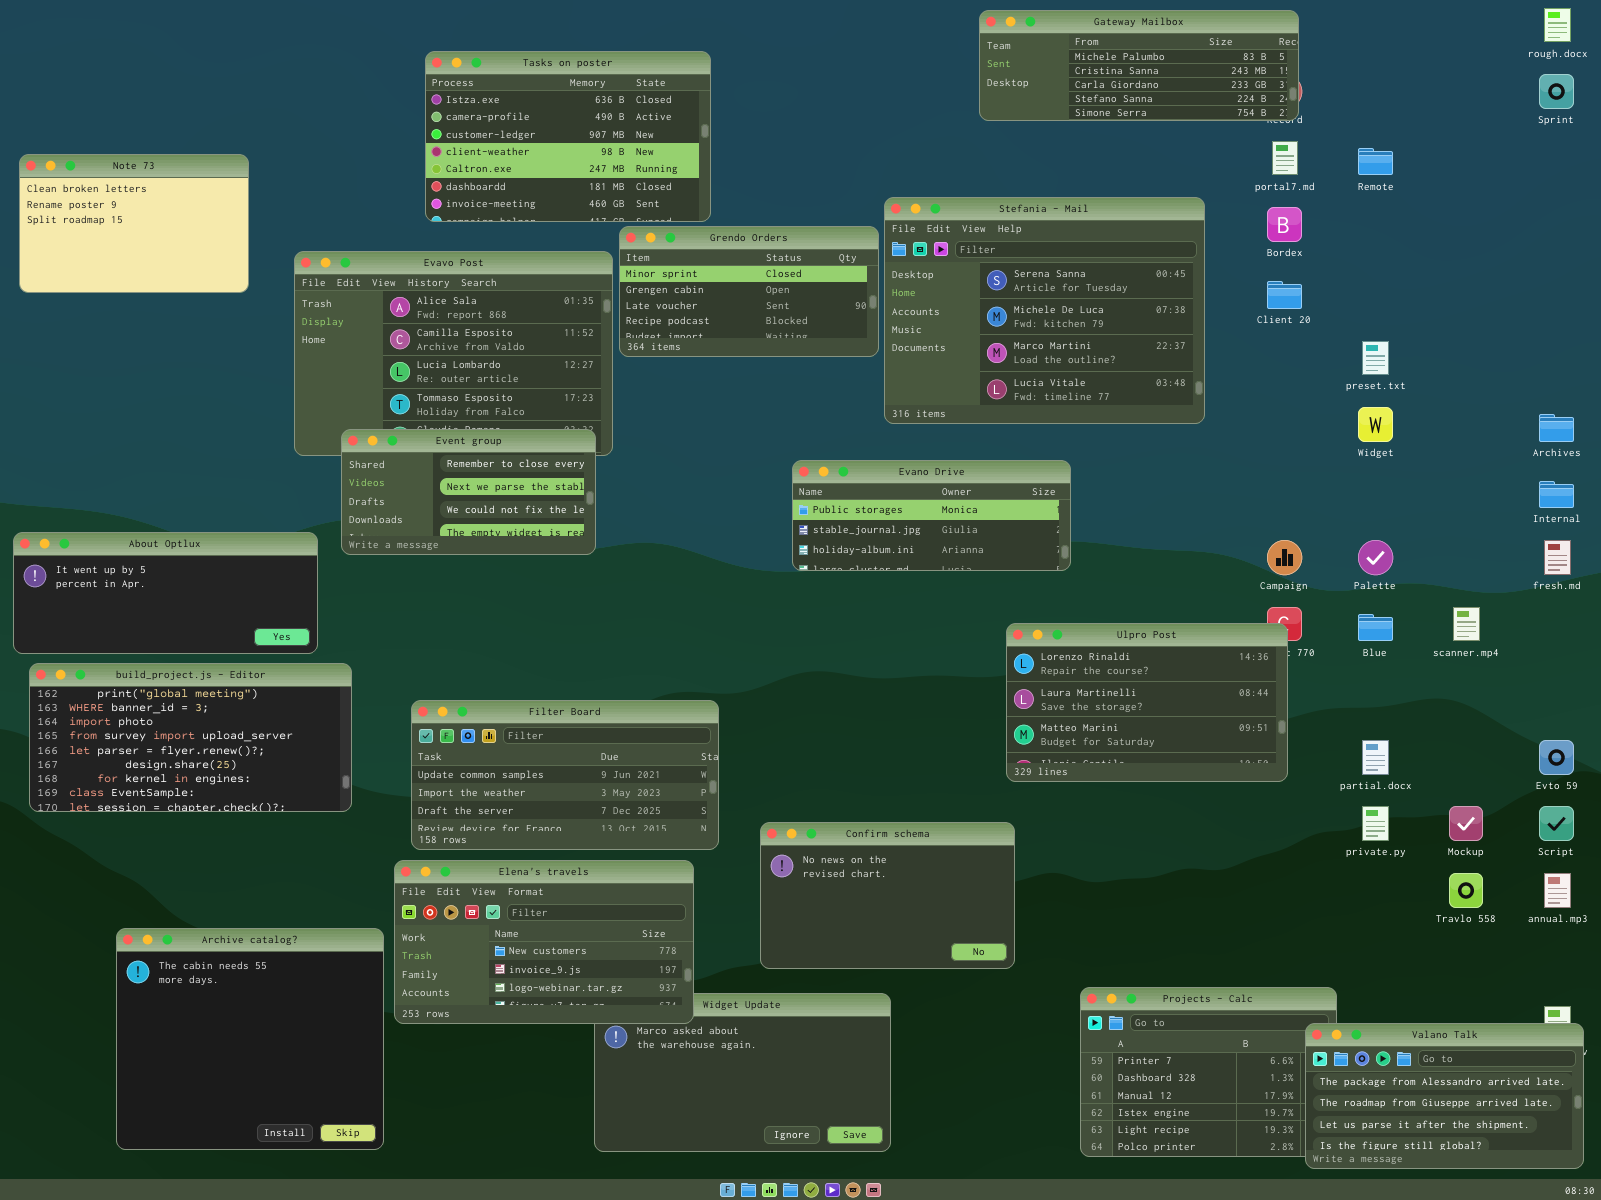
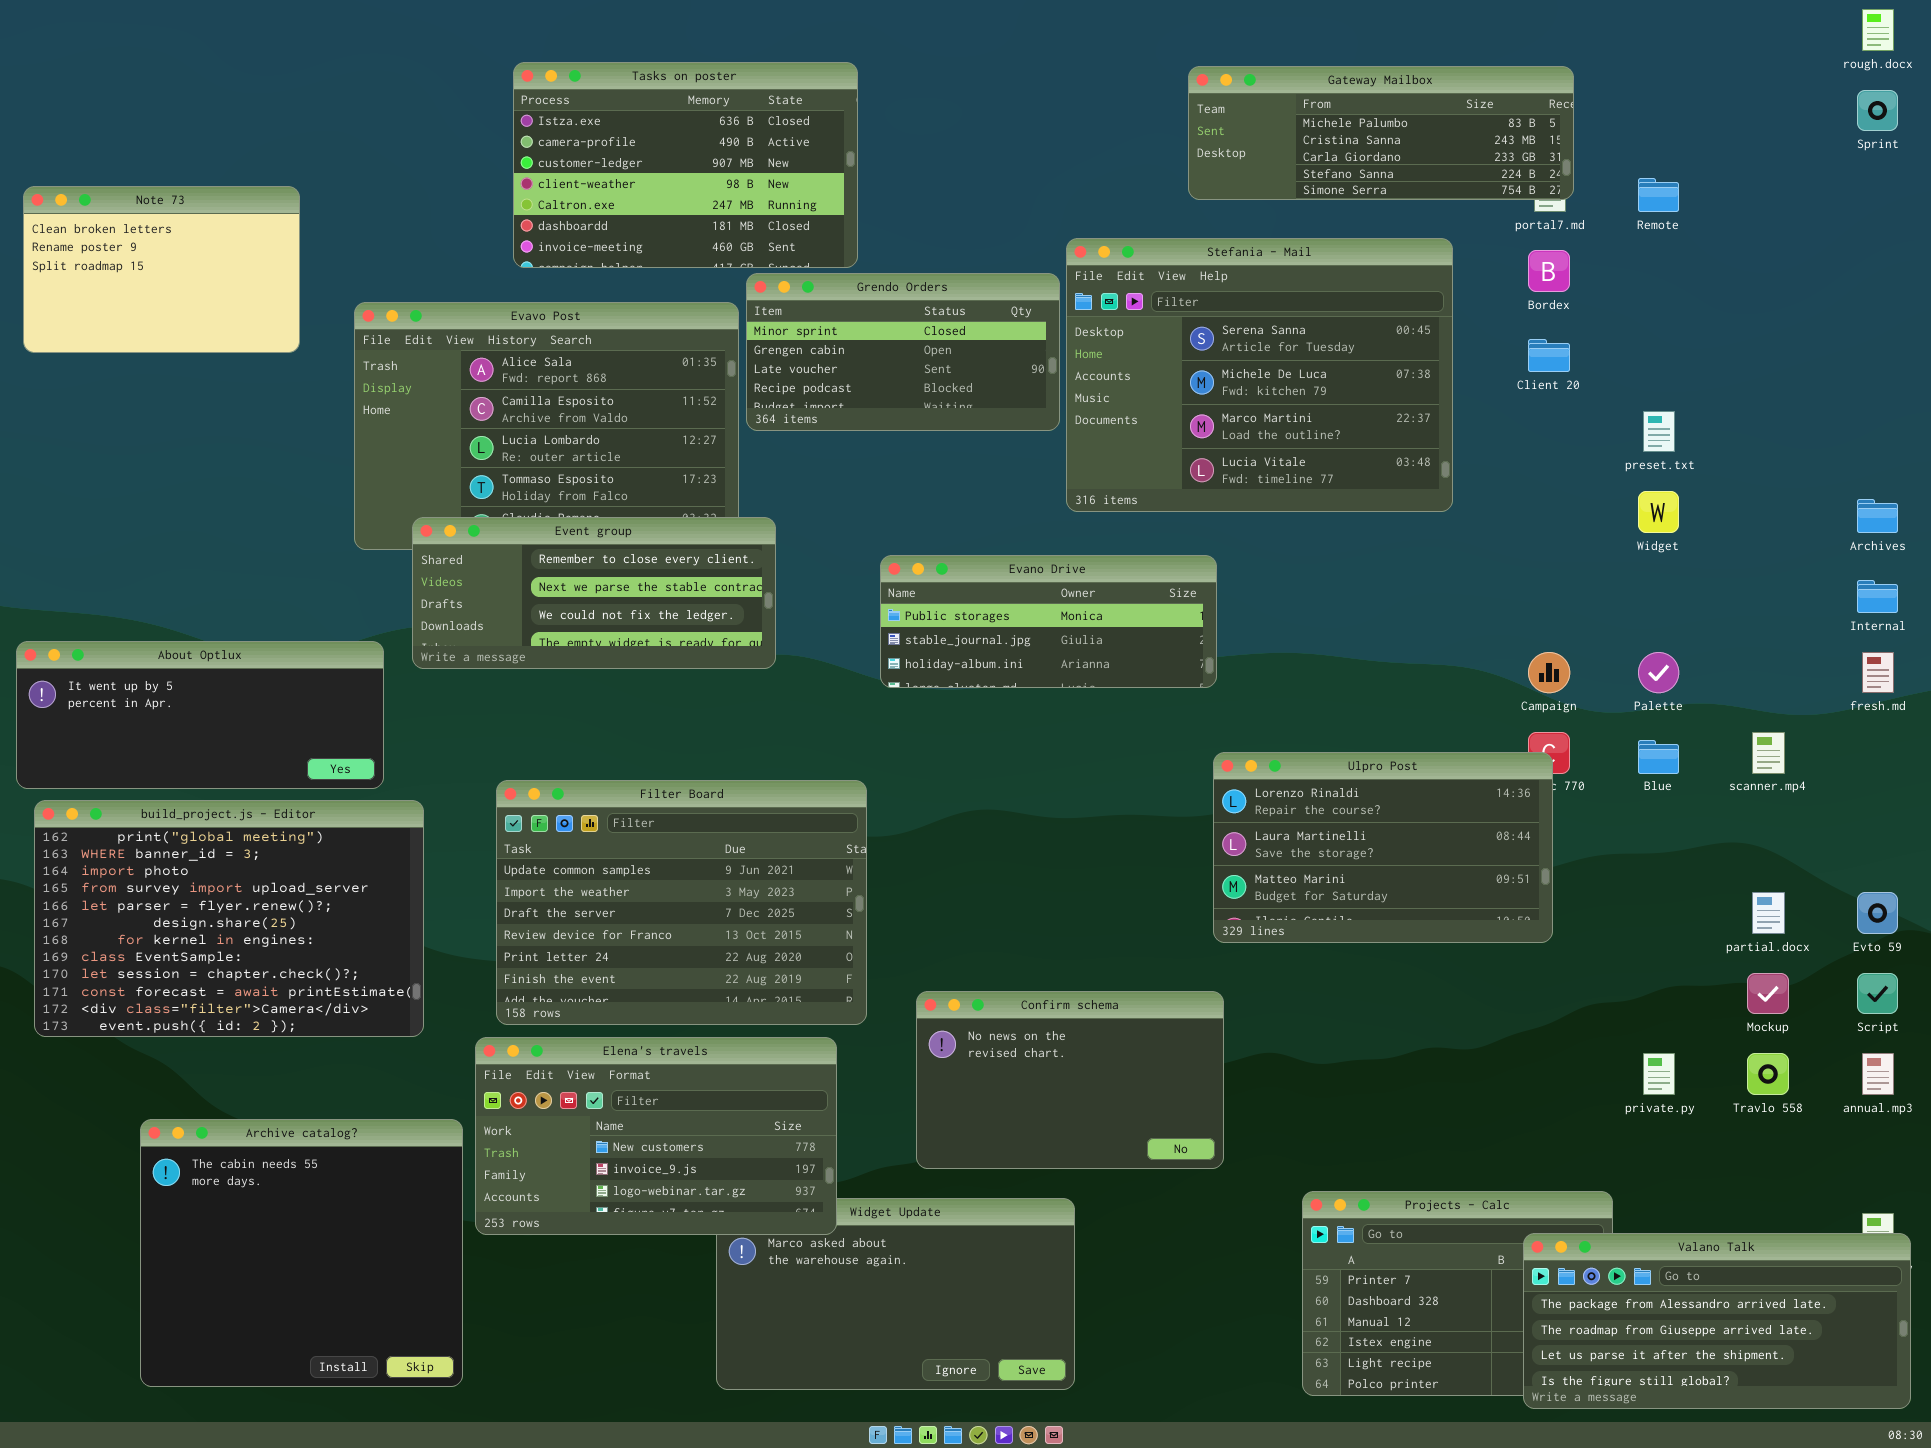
Gateway Mailbox: [979,10,1299,121] -> [1188,66,1574,200], moved
Event group: [341,429,596,555] -> [412,517,776,669], resized
Evano Drive: [792,460,1071,571] -> [880,555,1217,688], moved
build_project.js - Editor: [29,663,352,812] -> [34,800,424,1037], resized
Filter Board: [411,700,719,850] -> [496,780,867,1025], resized
partial.docx: [1362,740,1389,775] -> [1752,892,1785,934], moved
private.py: [1362,806,1389,841] -> [1643,1053,1675,1095], moved
Valano Talk: [1305,1023,1584,1169] -> [1523,1233,1911,1409], resized

